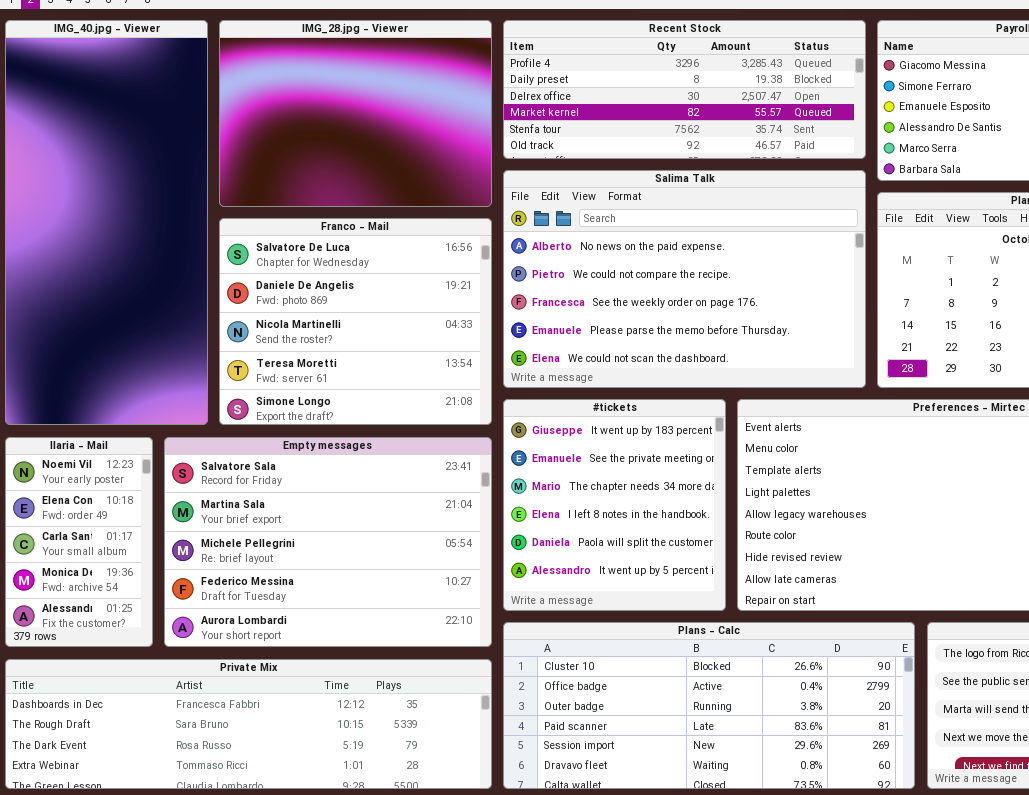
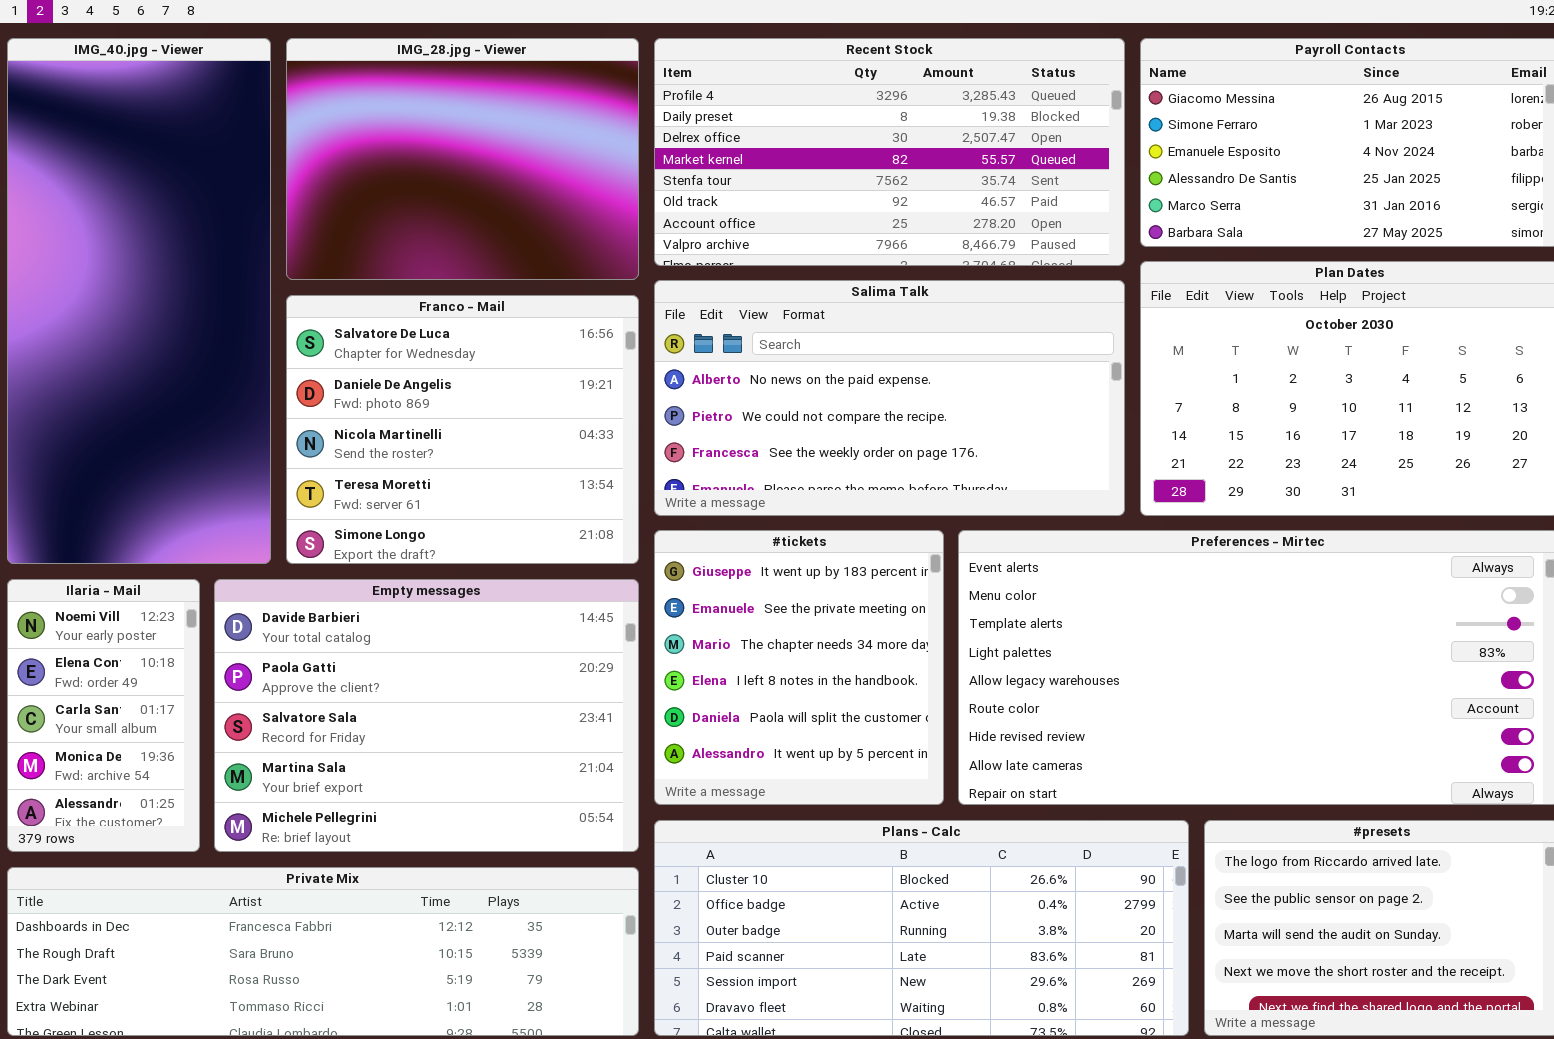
Recent Stock: [503,20,866,159] -> [654,38,1125,266], resized
Salima Talk: [503,170,866,388] -> [654,280,1125,516], resized
Empty messages: [164,437,492,647] -> [214,579,639,852], scrolled up 2 rows

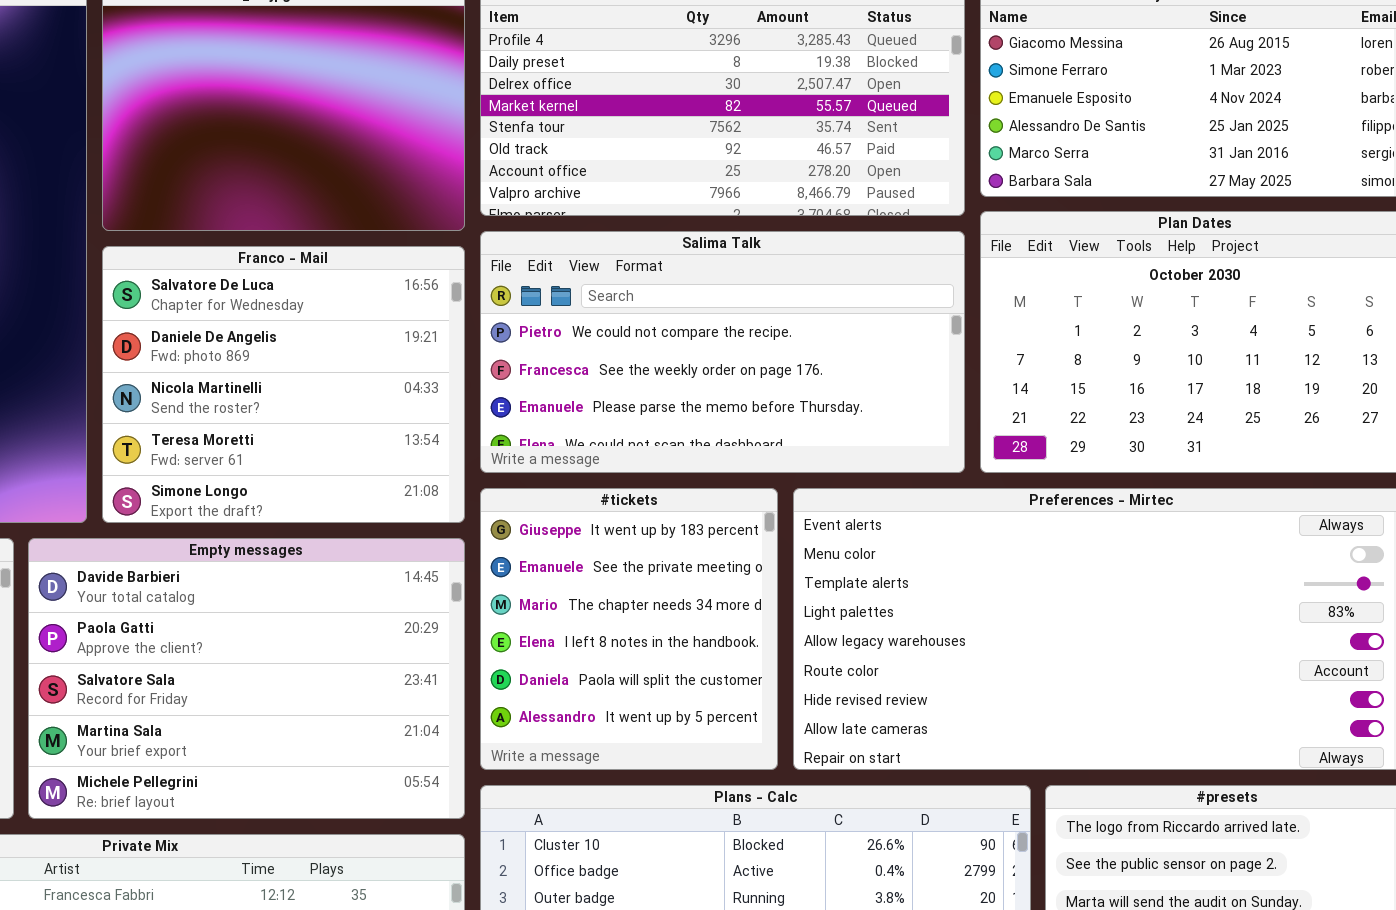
Salima Talk: [654,280,1125,516] -> [480,231,965,473], scrolled down 1 row

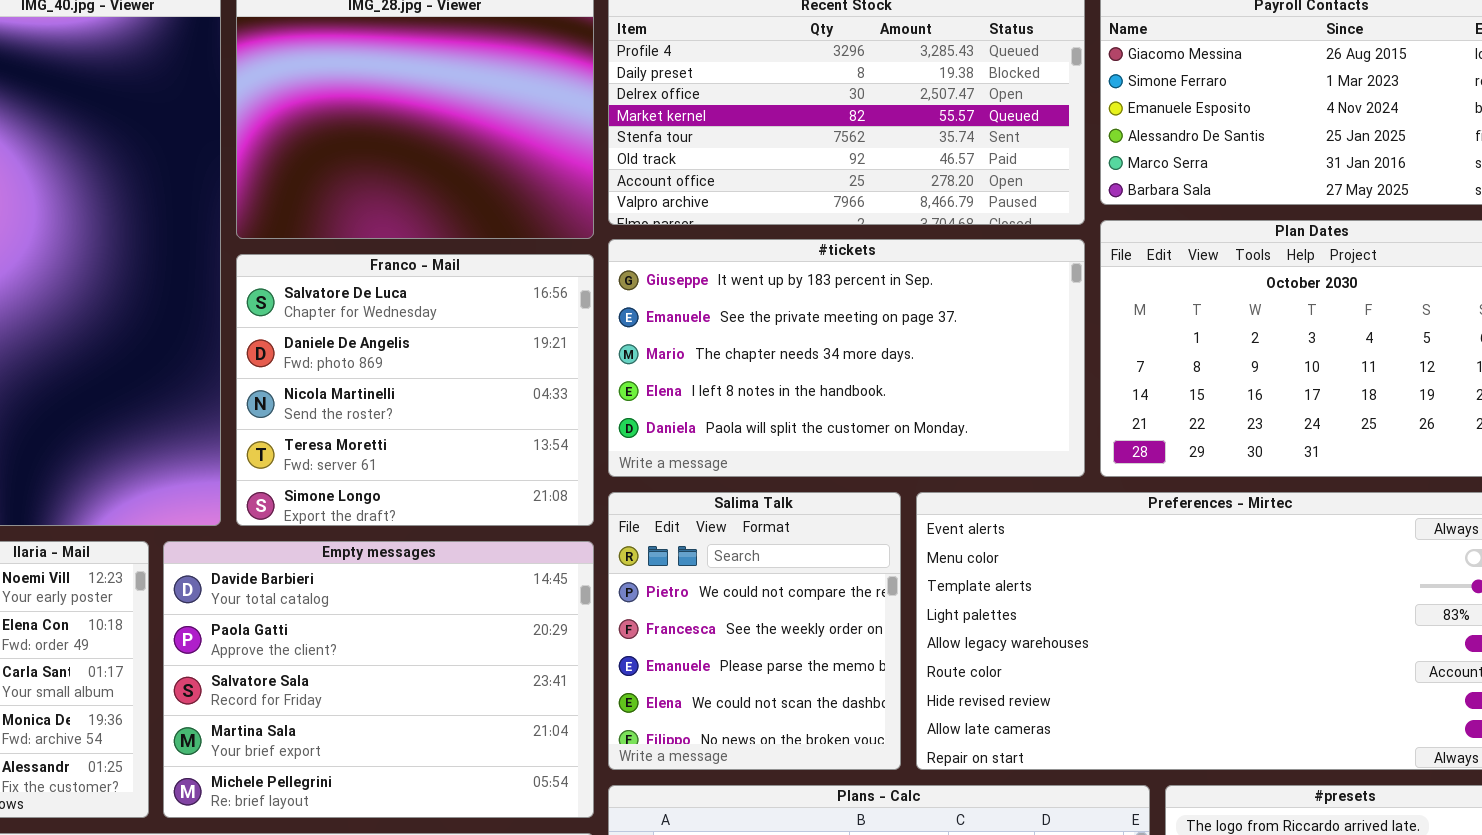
Salima Talk: [480,231,965,473] -> [608,492,901,770], moved, resized
#tickets: [480,488,778,770] -> [608,239,1085,477], moved, resized

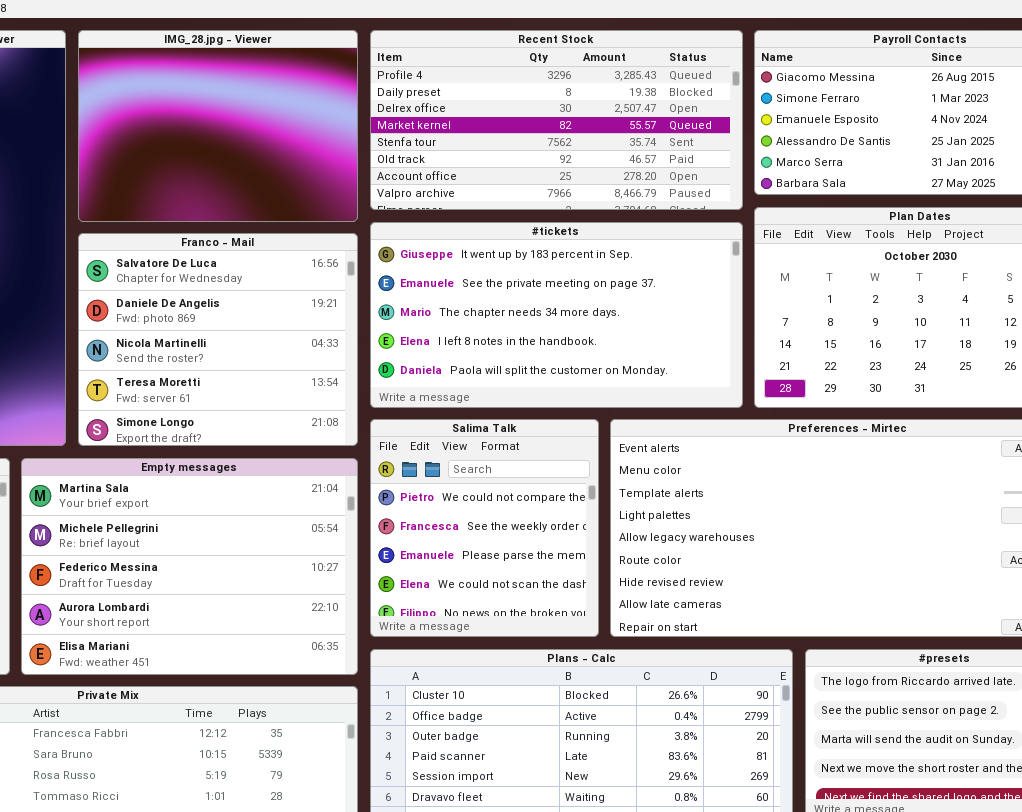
Empty messages: [163,541,594,818] -> [21,458,358,675], scrolled down 3 rows

